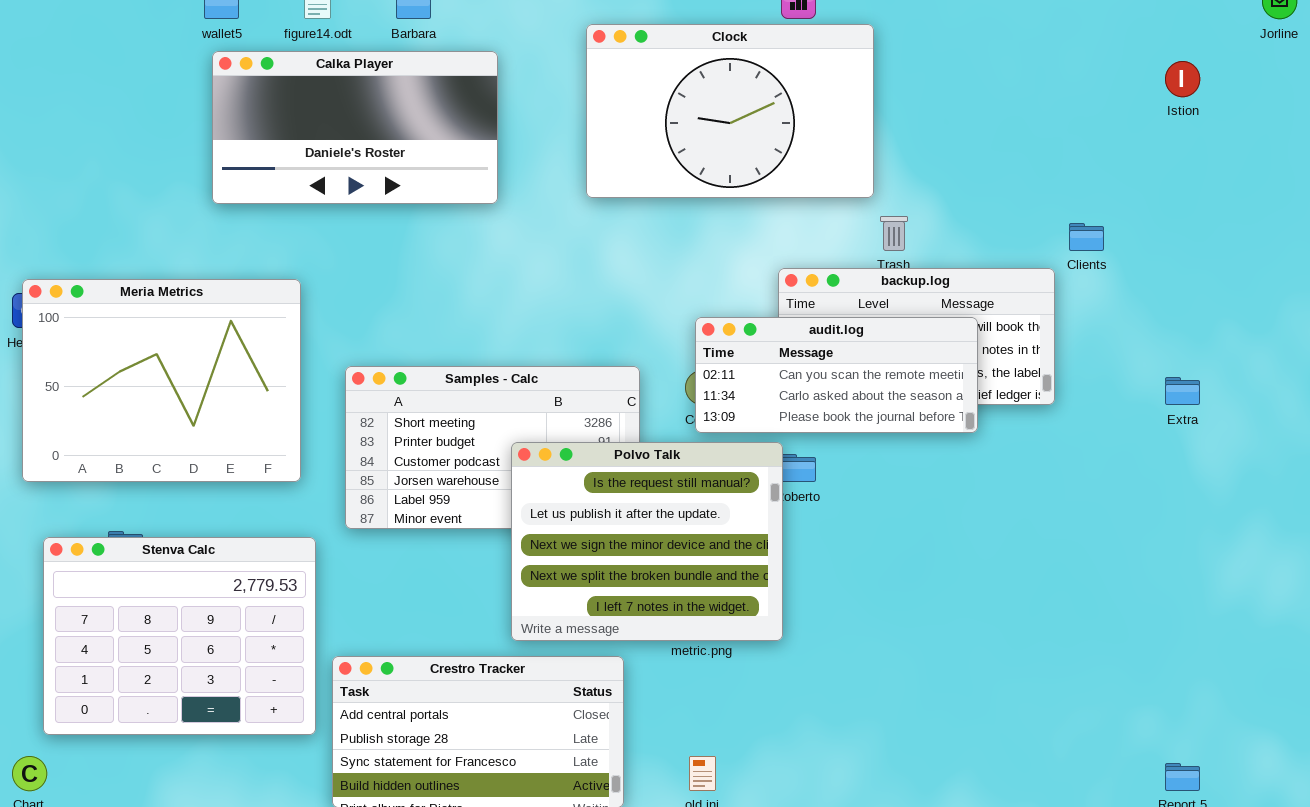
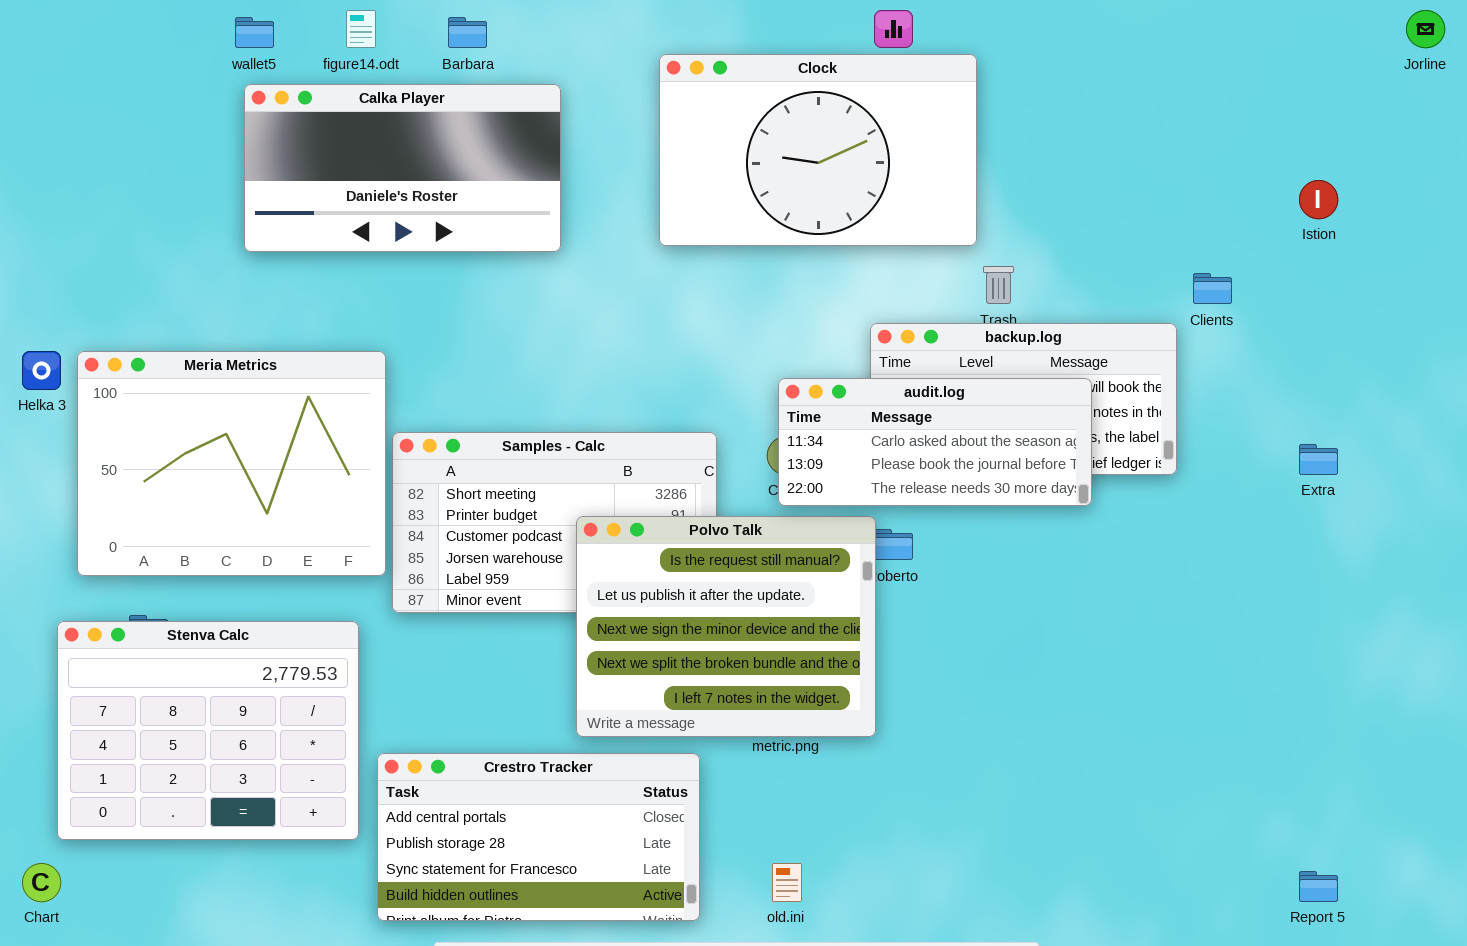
Istion: [1165,61,1200,97] -> [1299,180,1338,219], moved
Meria Metrics: [22,279,301,482] -> [77,351,386,576], moved
audit.log: [695,317,978,433] -> [778,378,1092,506], scrolled down 1 row

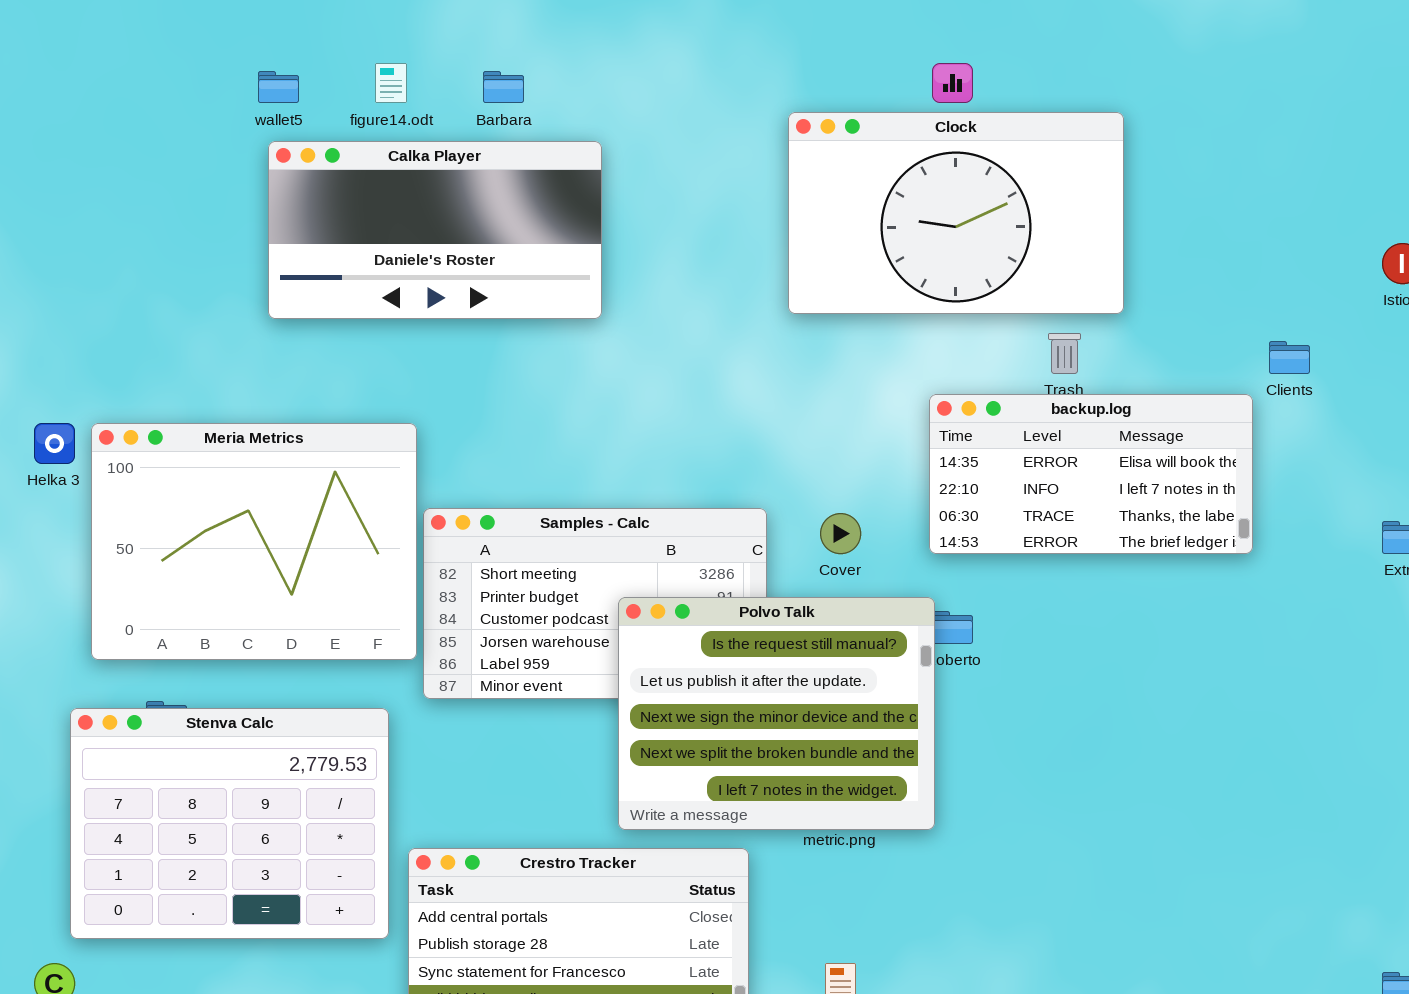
Clock: [659,54,977,246] -> [788,112,1124,314], moved
audit.log: [778,378,1092,506] -> none, closed

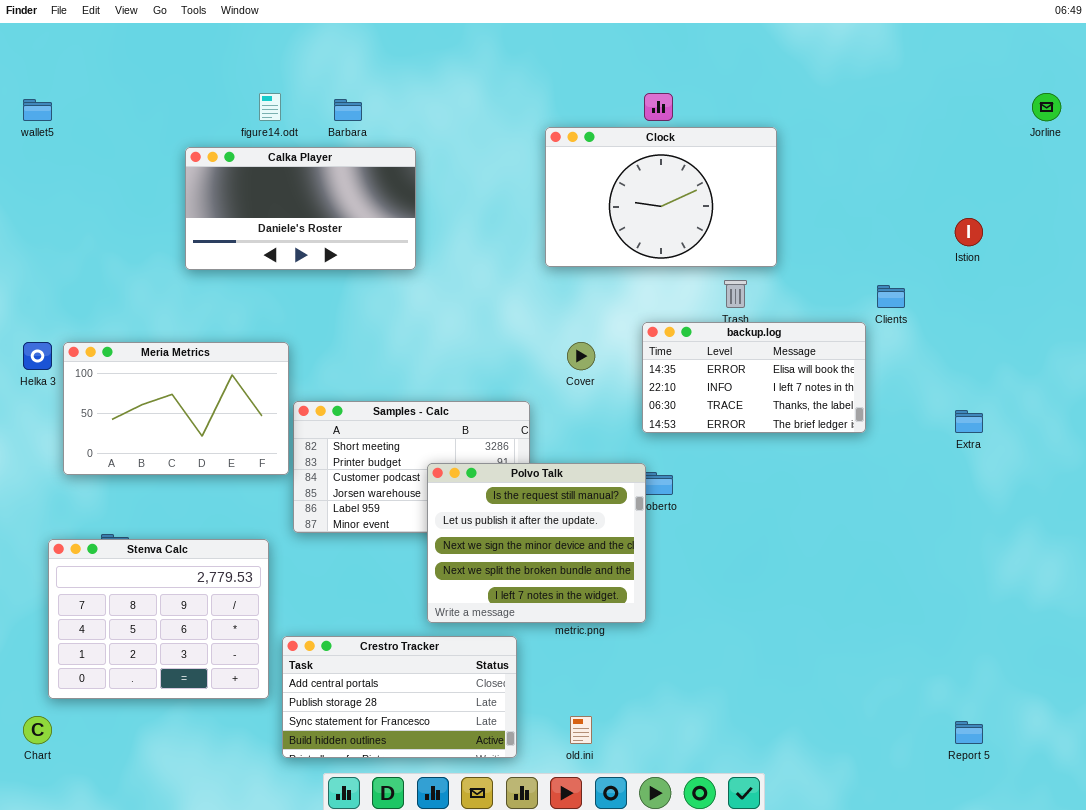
wallet5: [258,71,299,103] -> [23,99,52,121], moved
Meria Metrics: [91,423,417,660] -> [63,342,289,475], resized
Cover: [820,513,861,554] -> [567,342,595,370], moved

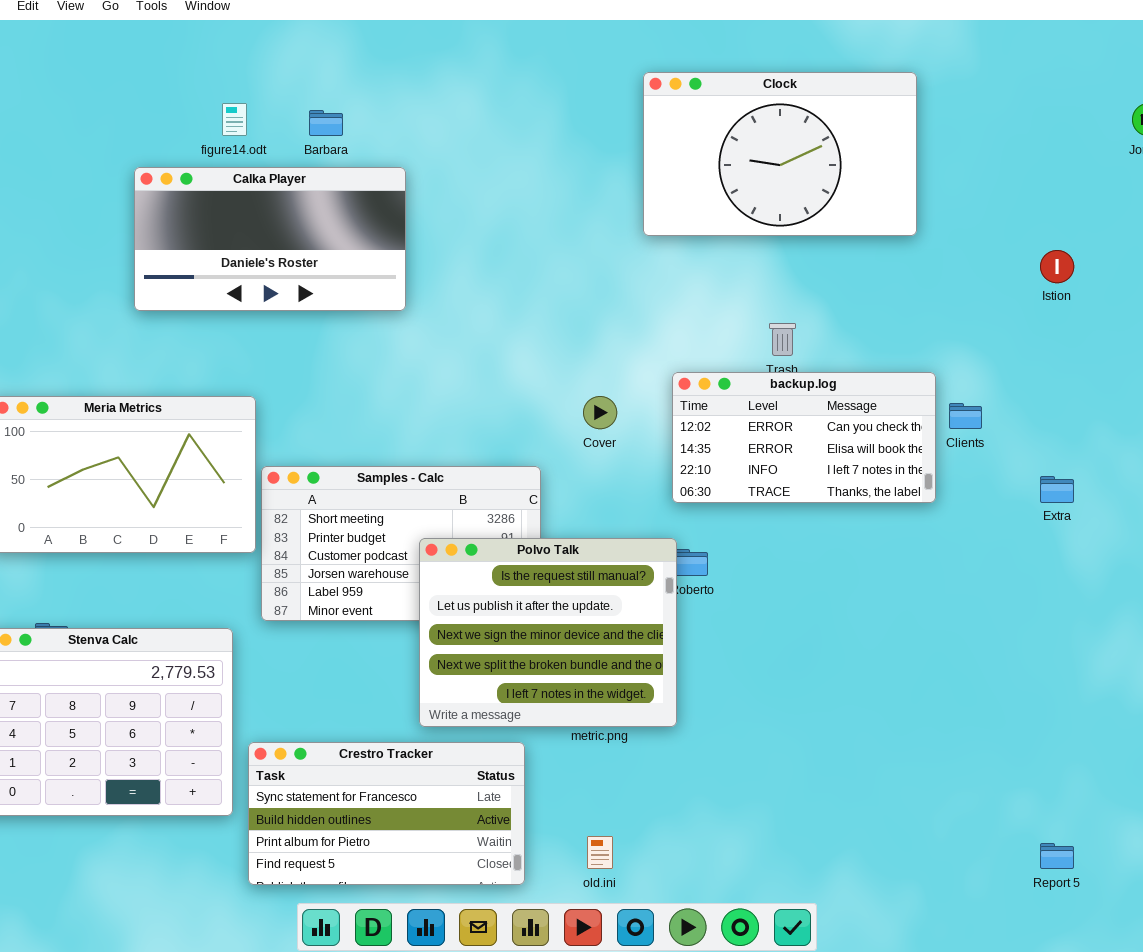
Clock: [545,127,777,267] -> [643,72,917,236], moved
Clients: [877,285,905,308] -> [949,403,982,429], moved
backup.log: [642,322,866,433] -> [672,372,936,503], scrolled up 1 row
Crestro Tracker: [282,636,517,758] -> [248,742,525,885], scrolled down 2 rows

